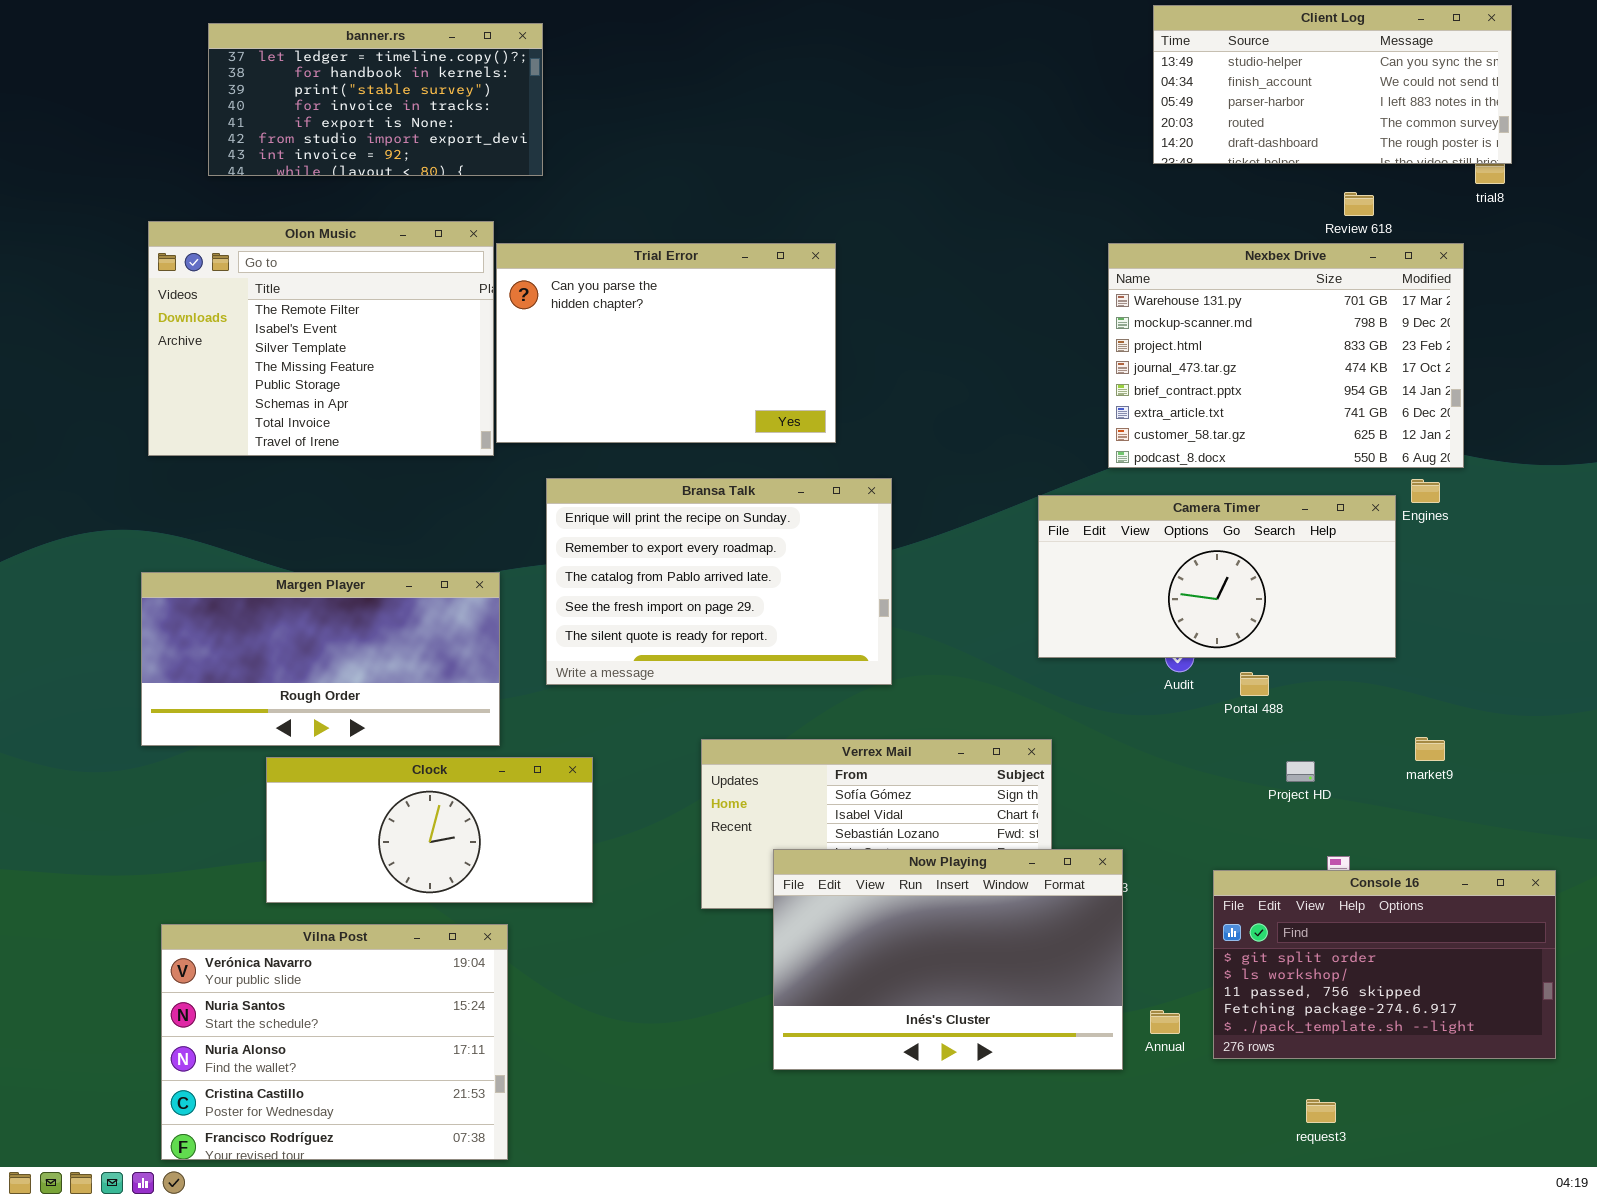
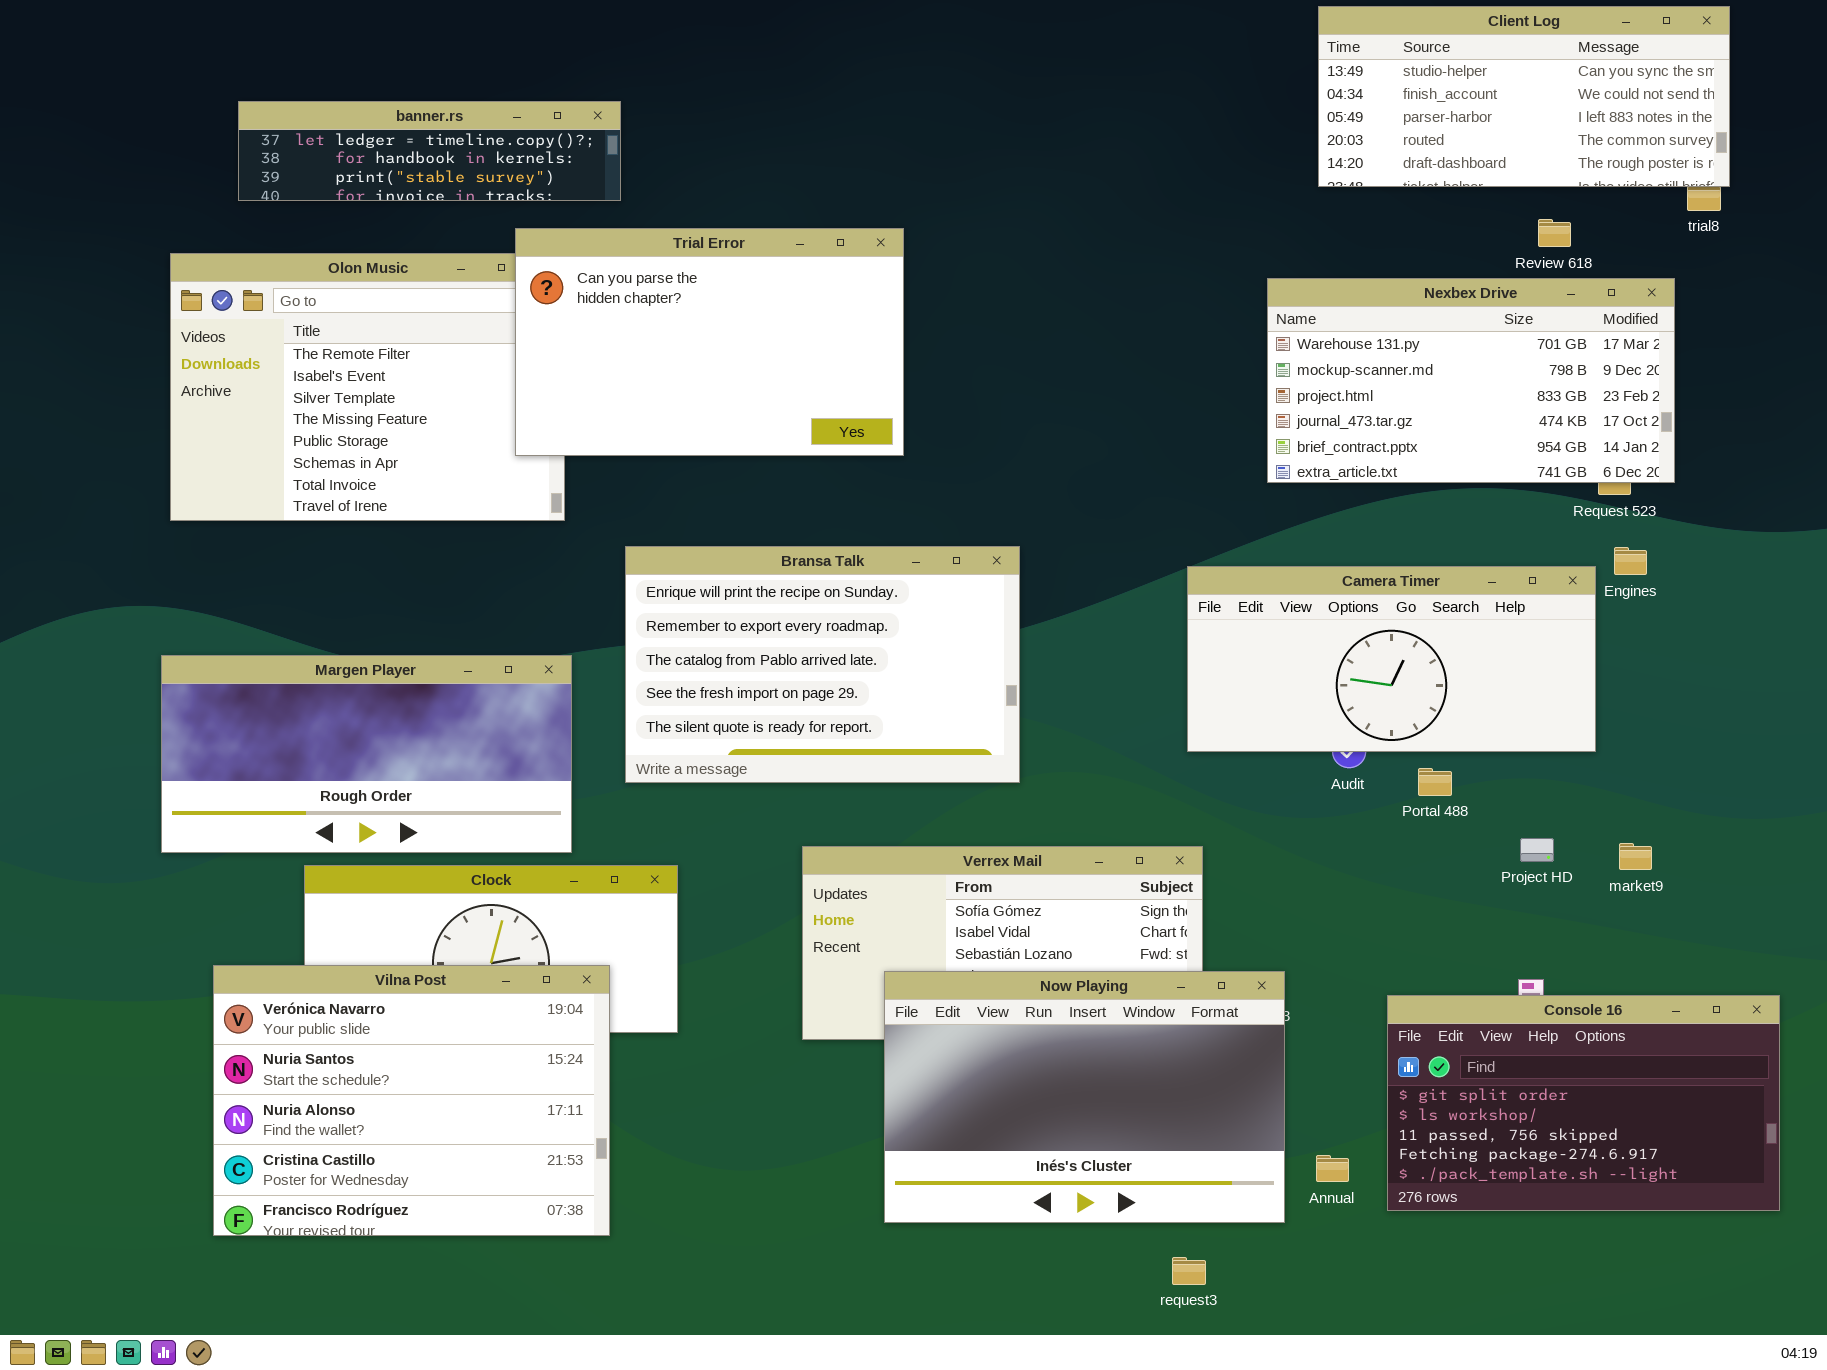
banner.rs: [208,23,543,176] -> [238,101,621,201], resized
Trial Error: [496,243,836,443] -> [515,228,904,456], moved
Nexbex Drive: [1108,243,1464,468] -> [1267,278,1675,483], resized
Project HD: [1286,761,1315,782] -> [1520,838,1554,862], moved
Vilna Post: [161,924,508,1160] -> [213,965,610,1236], moved
request3: [1306,1099,1336,1123] -> [1172,1257,1206,1285], moved

